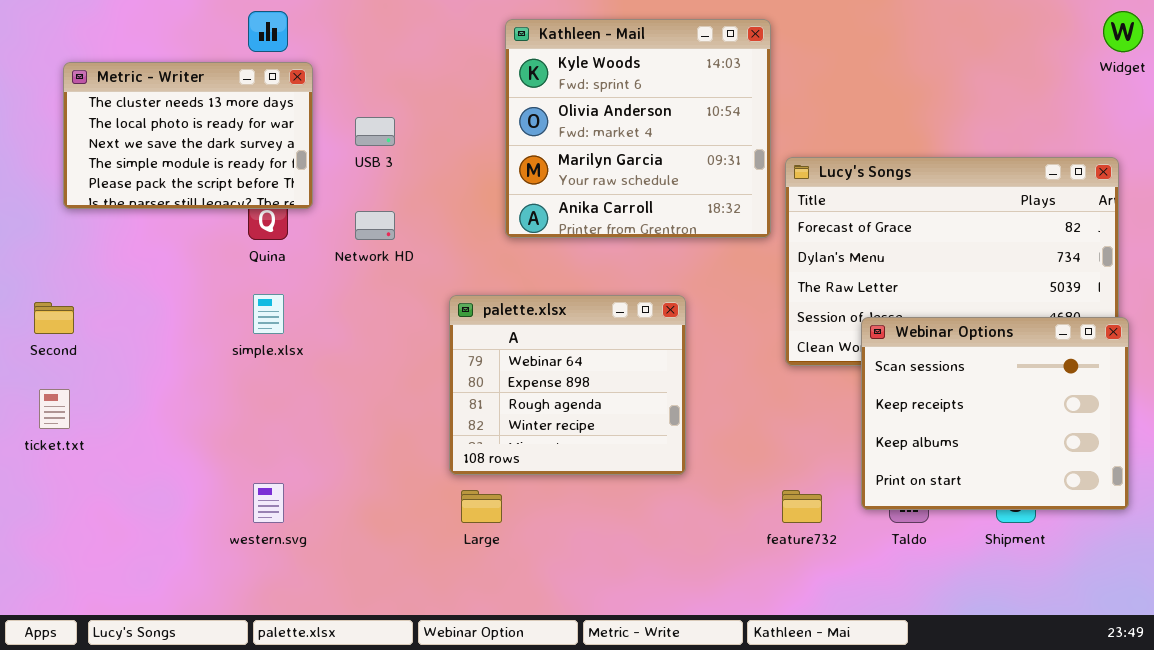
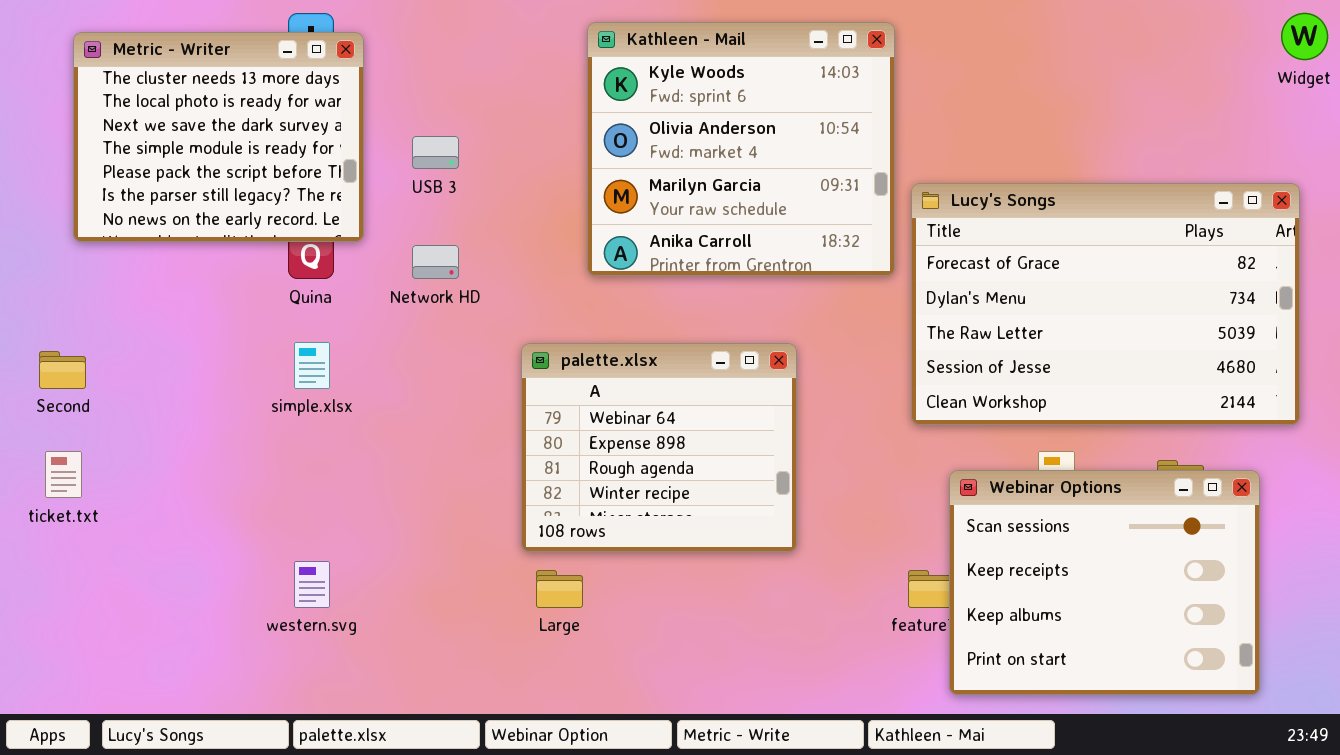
Metric - Writer: [63,62,313,209] -> [73,32,364,242], resized
Webinar Options: [861,317,1129,510] -> [949,470,1260,695], moved

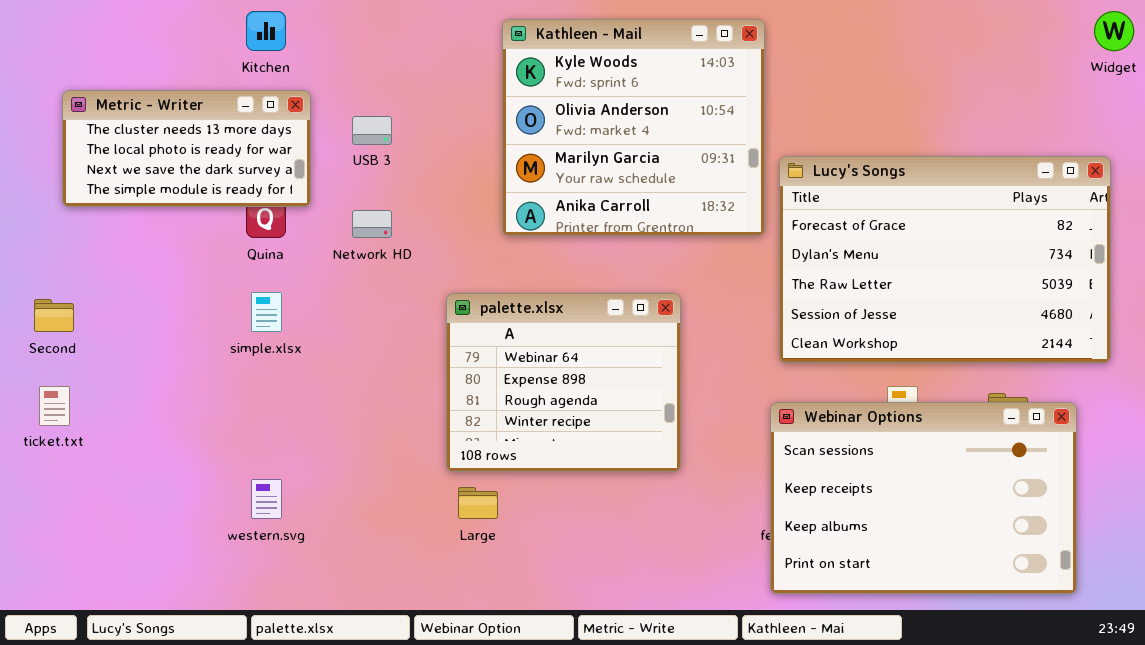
Metric - Writer: [73,32,364,242] -> [62,90,311,207], resized
Webinar Options: [949,470,1260,695] -> [770,402,1077,594], resized

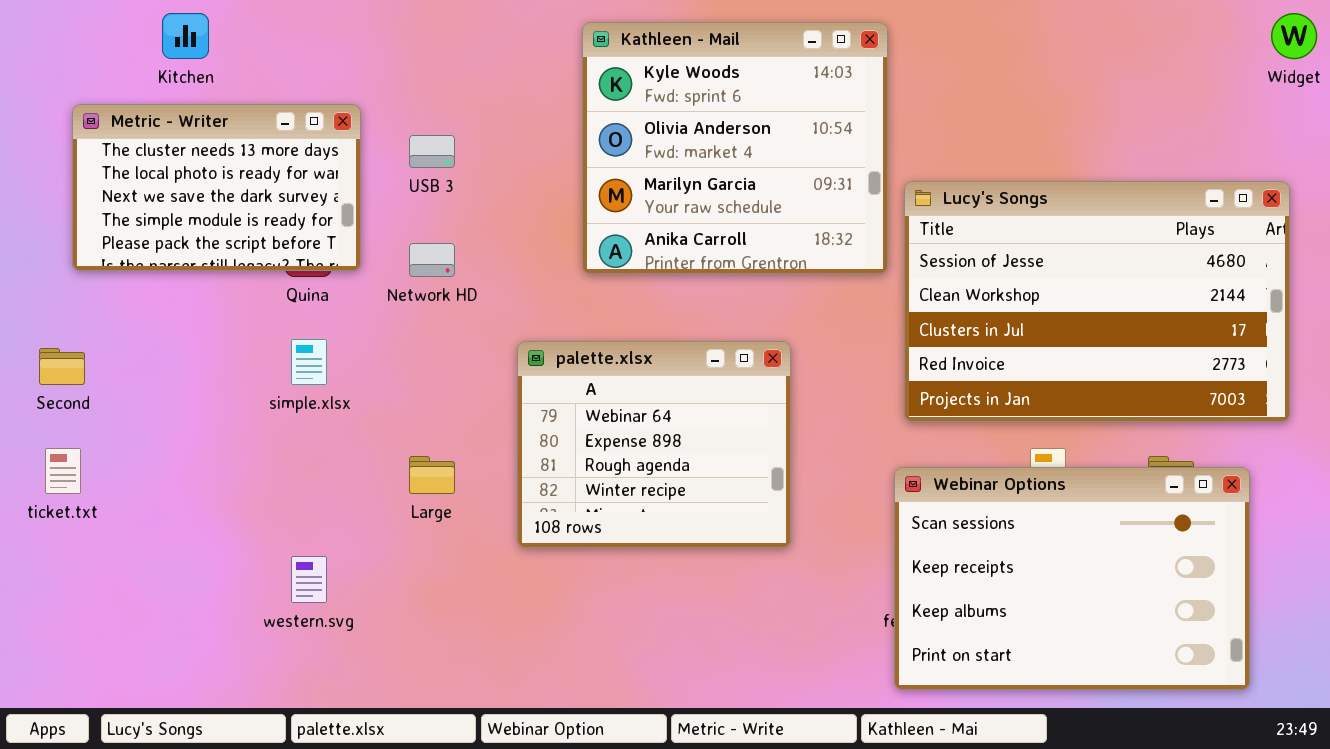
Kitchen: [246,11,286,51] -> [162,13,209,59], moved
Metric - Writer: [62,90,311,207] -> [72,104,361,271], resized
Lucy's Songs: [779,156,1111,363] -> [904,181,1290,422], scrolled down 3 rows
Large: [458,487,498,519] -> [409,456,455,494], moved

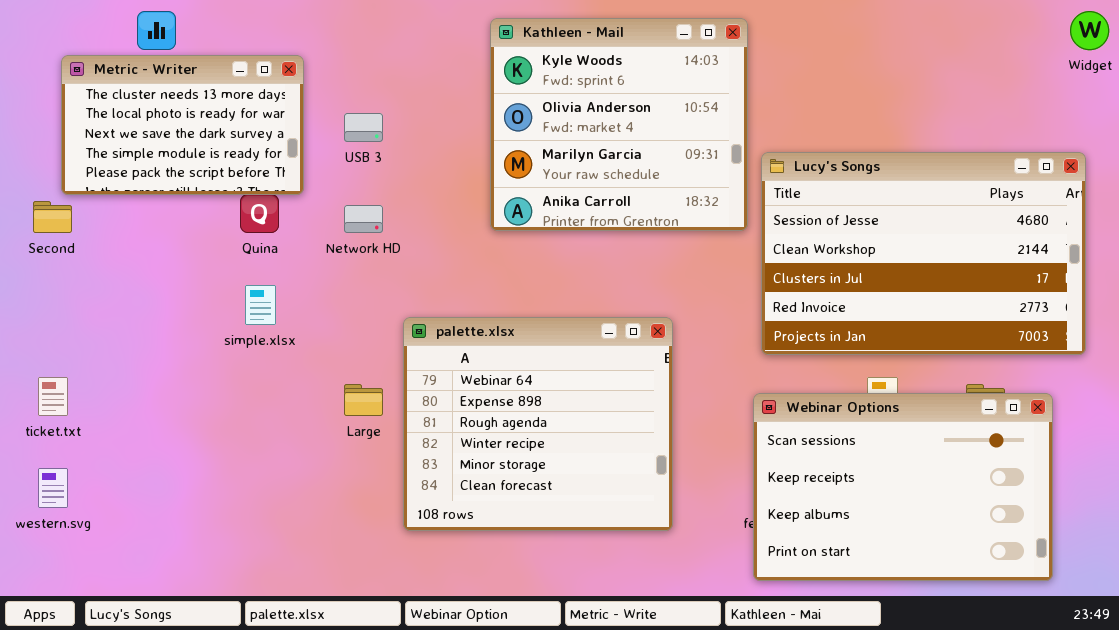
Metric - Writer: [72,104,361,271] -> [61,55,304,195], moved
palette.xlsx: [517,341,791,548] -> [403,317,673,531], moved, resized
Second: [39,348,85,385] -> [33,201,72,233], moved
western.svg: [291,556,327,603] -> [38,468,68,508], moved

